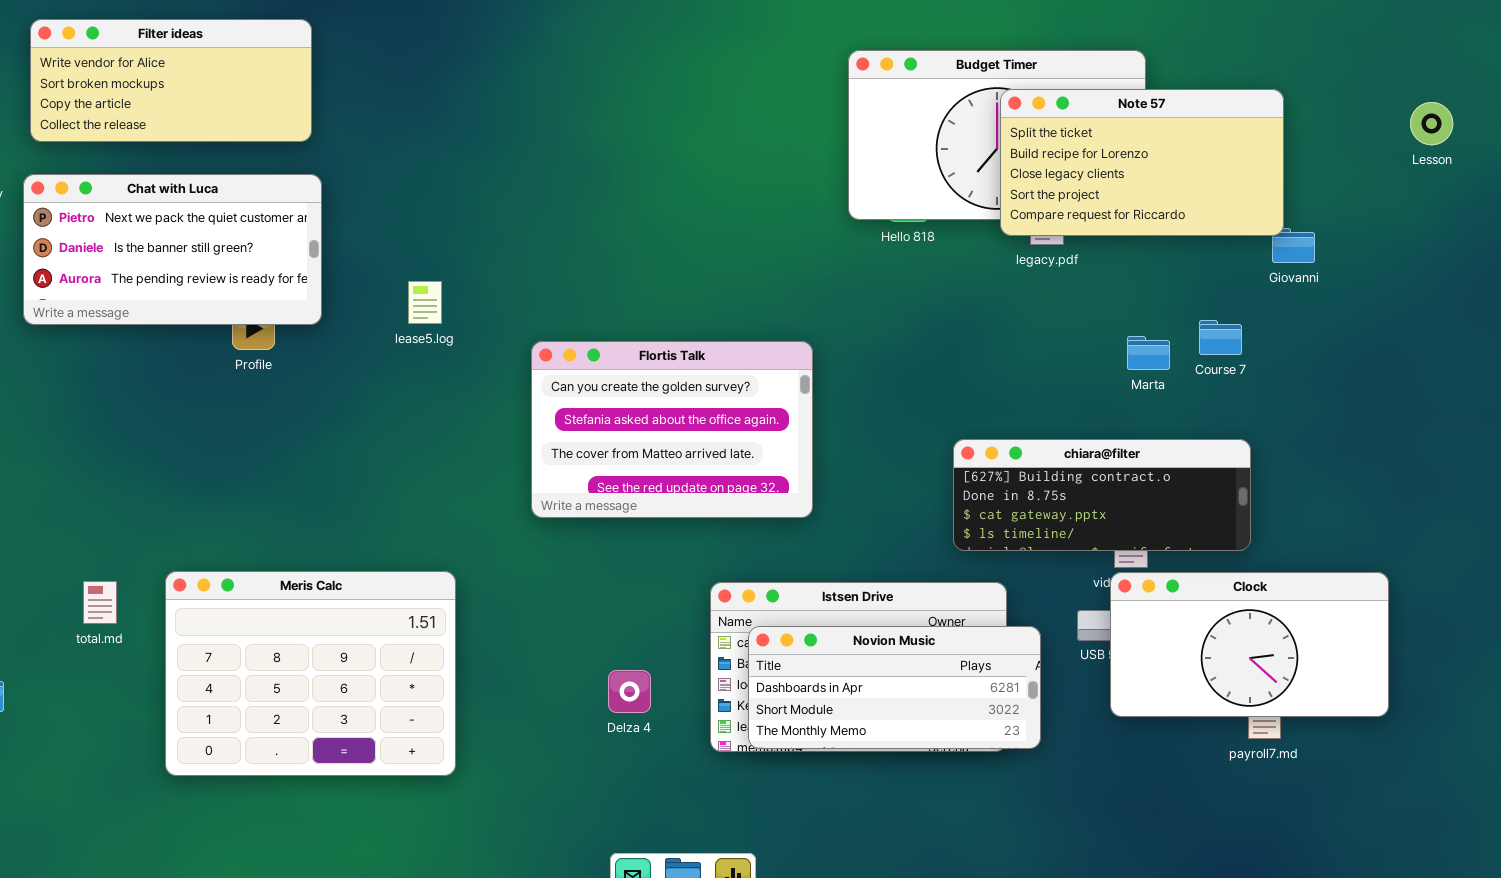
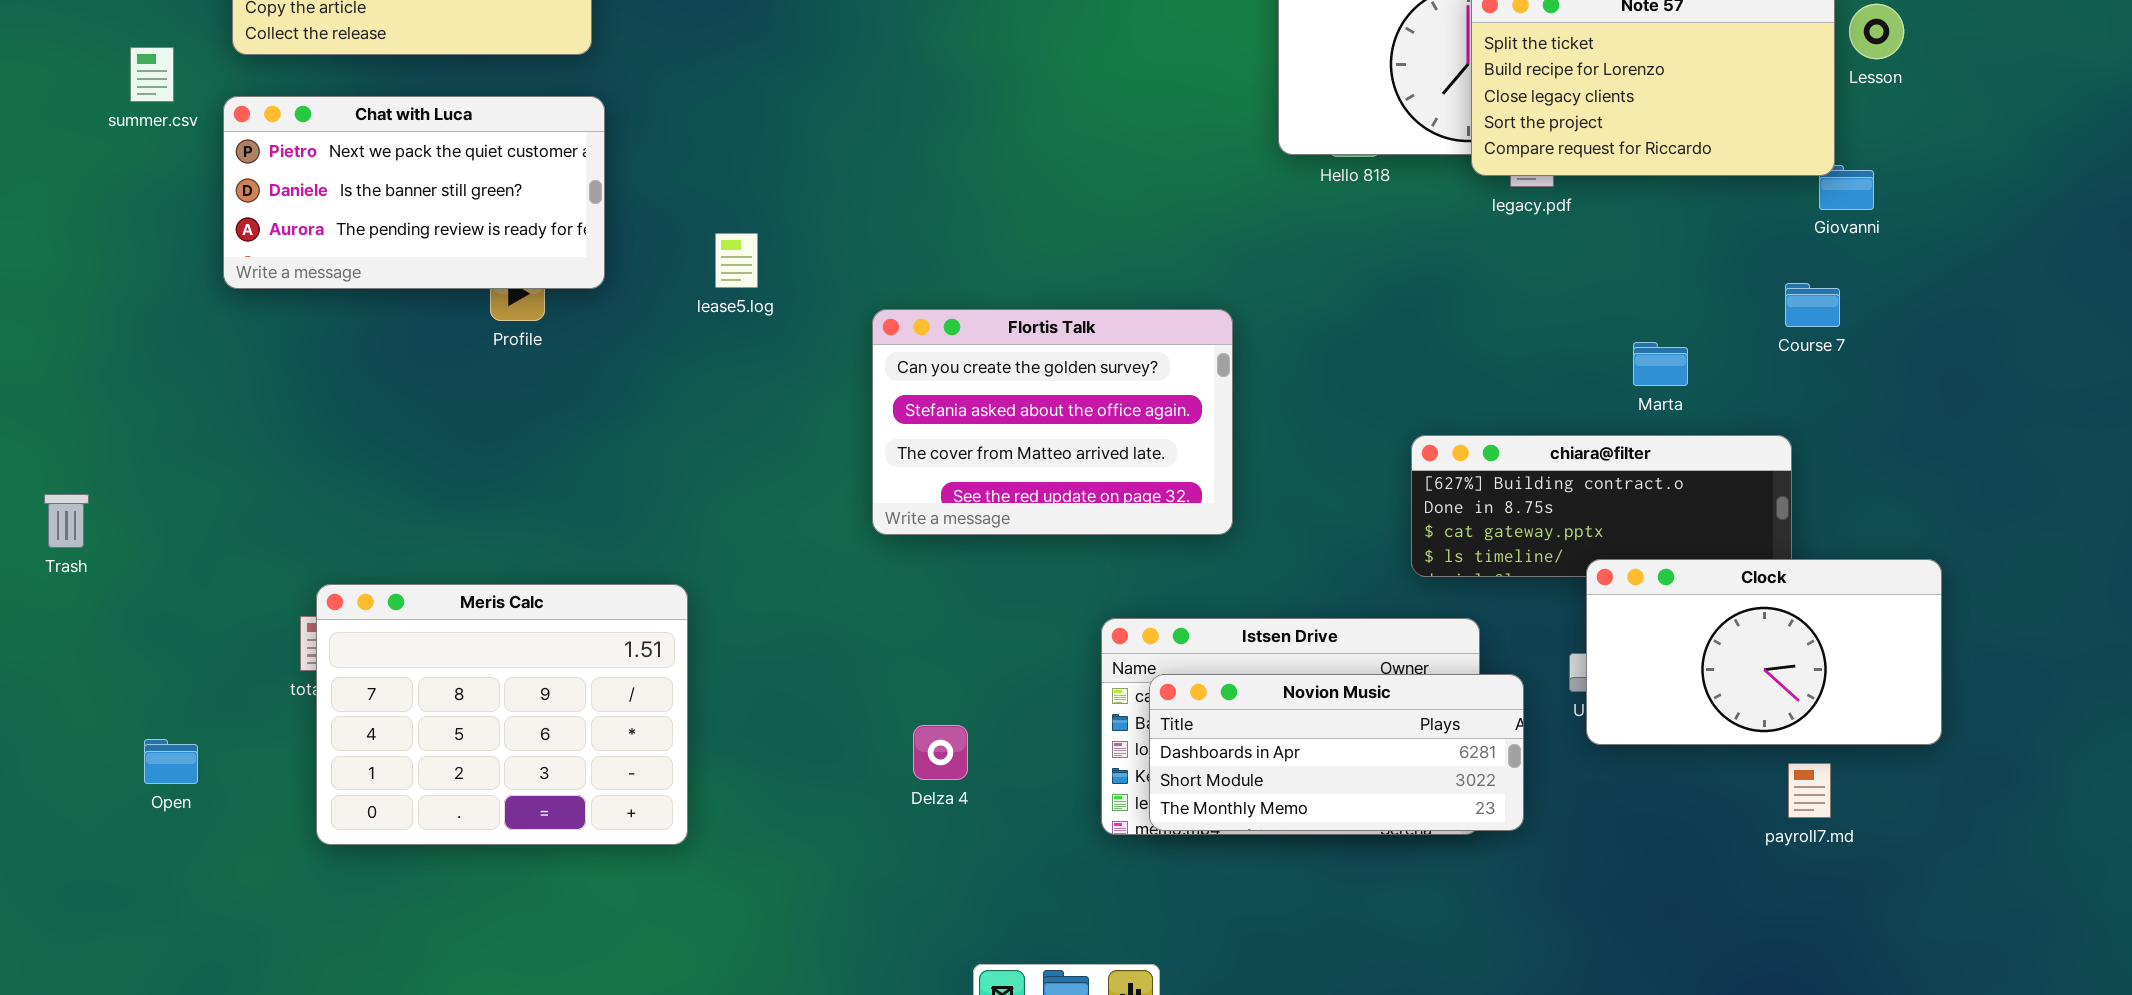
Lesson: [1410,102,1453,145] -> [1849,4,1904,59], moved
Course 7: [1199,320,1242,355] -> [1785,283,1840,327], moved
Marta: [1127,336,1170,370] -> [1633,342,1688,386], moved
Meris Calc: [165,571,456,776] -> [316,584,688,845], moved
Clock: [1110,572,1389,717] -> [1586,559,1942,745], moved
Delza 4: [608,670,651,713] -> [913,725,968,780], moved

